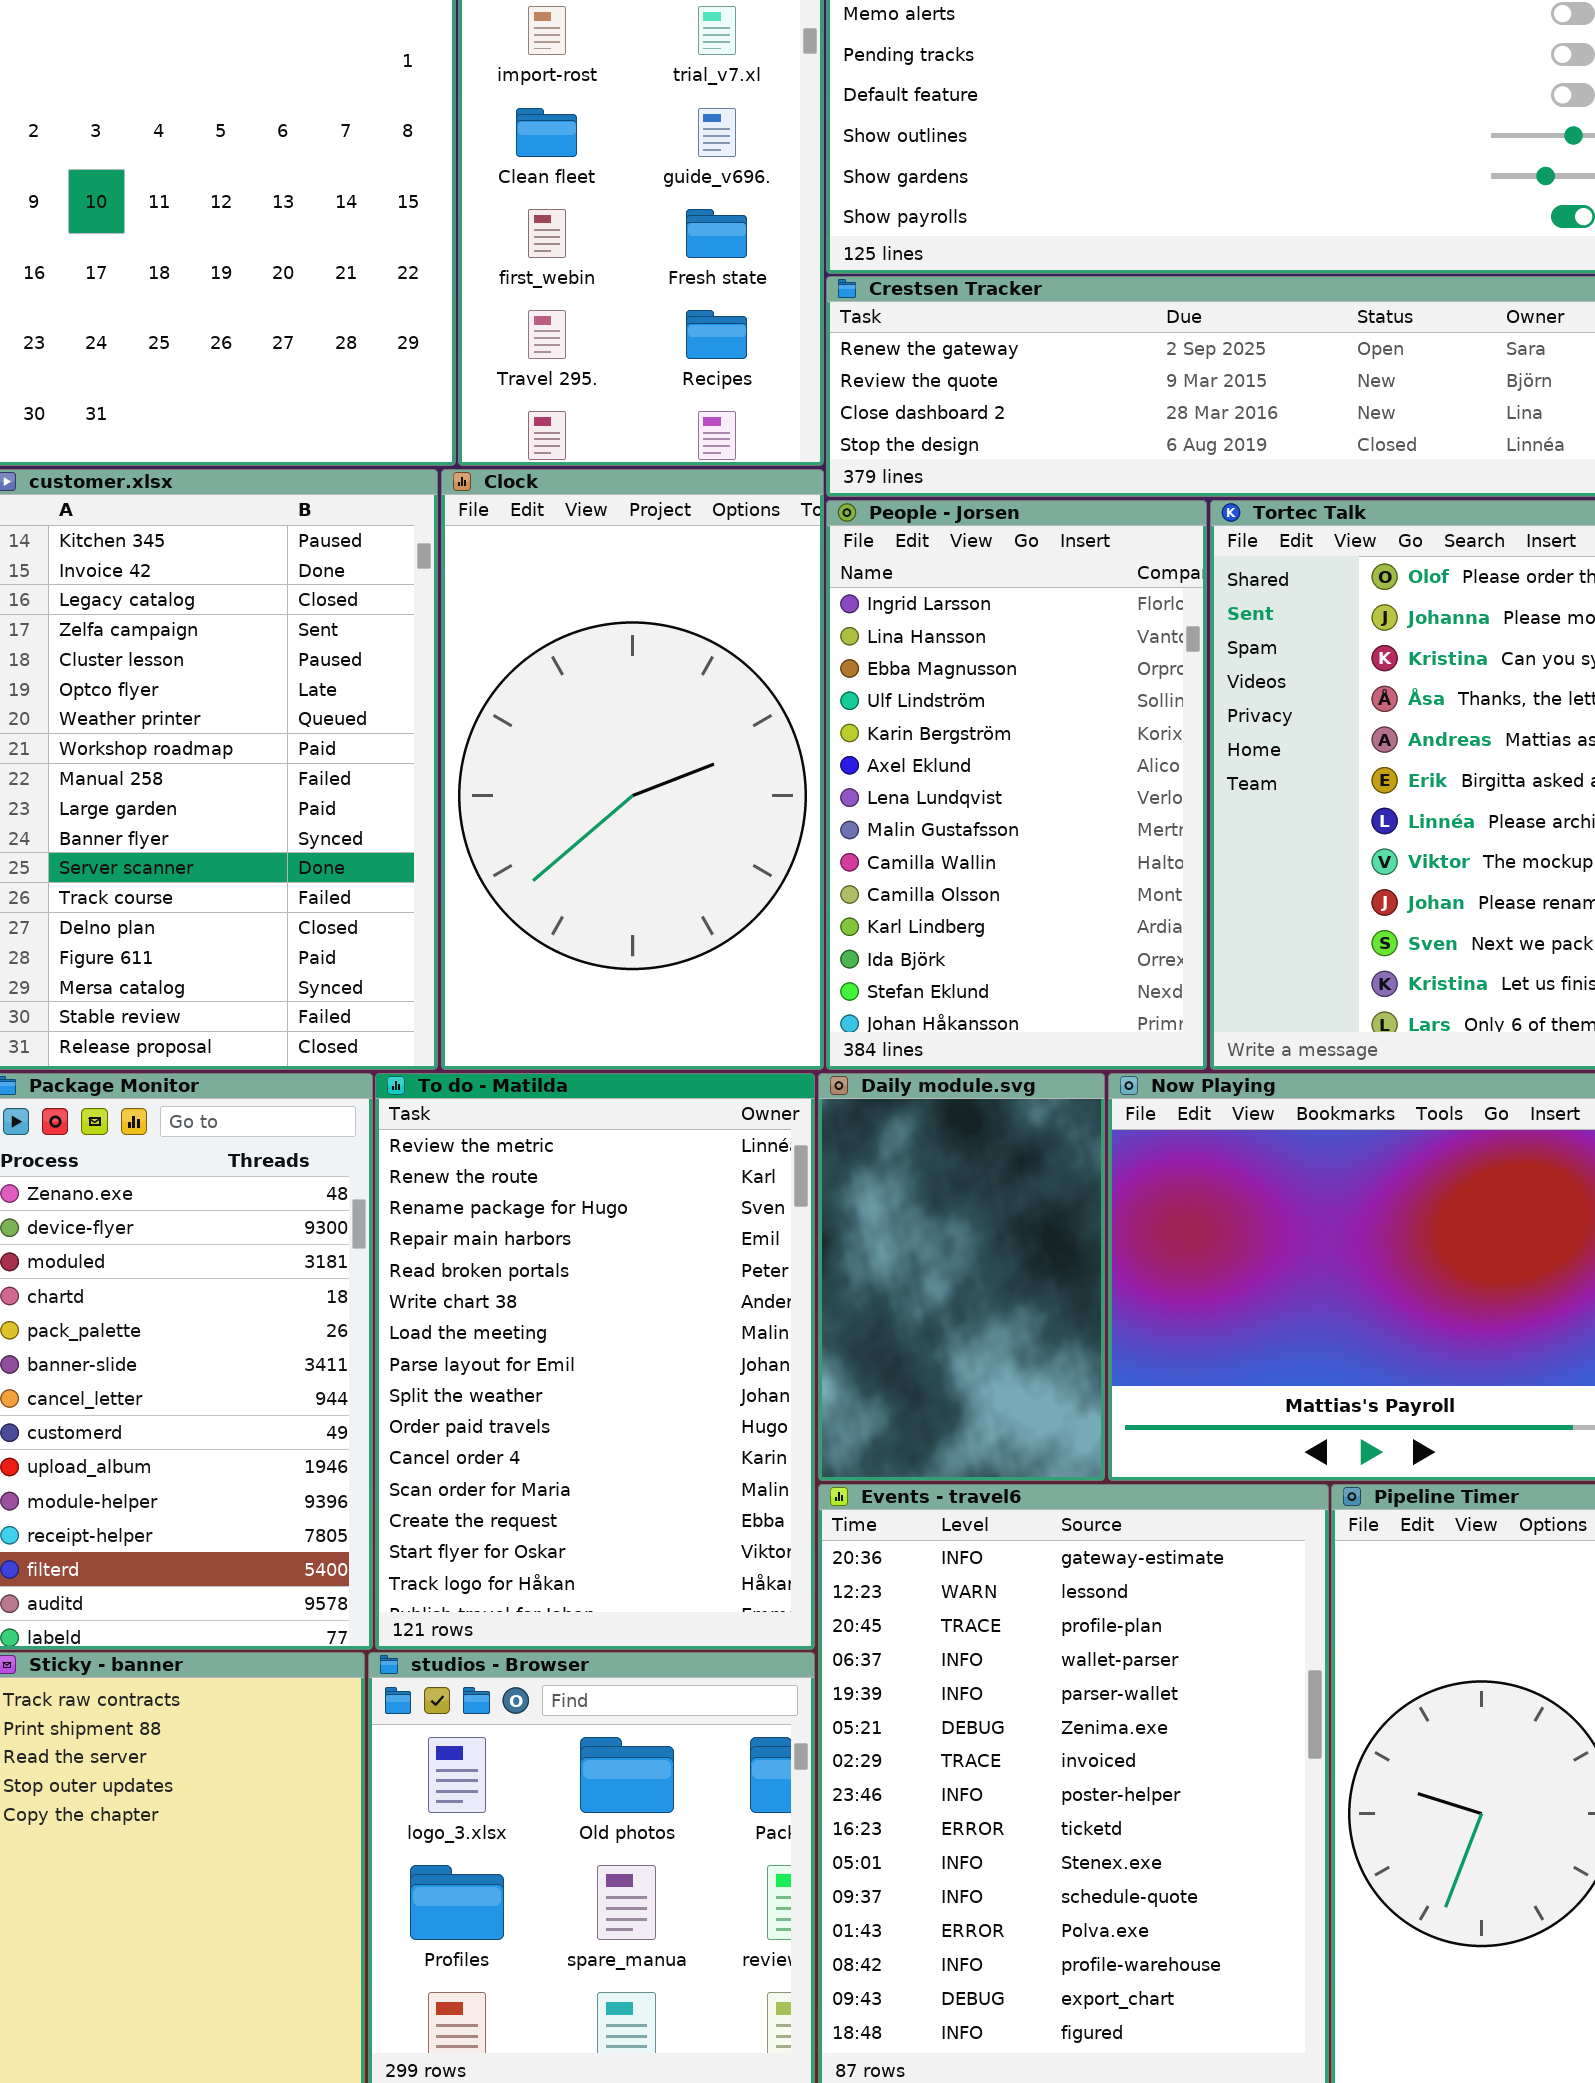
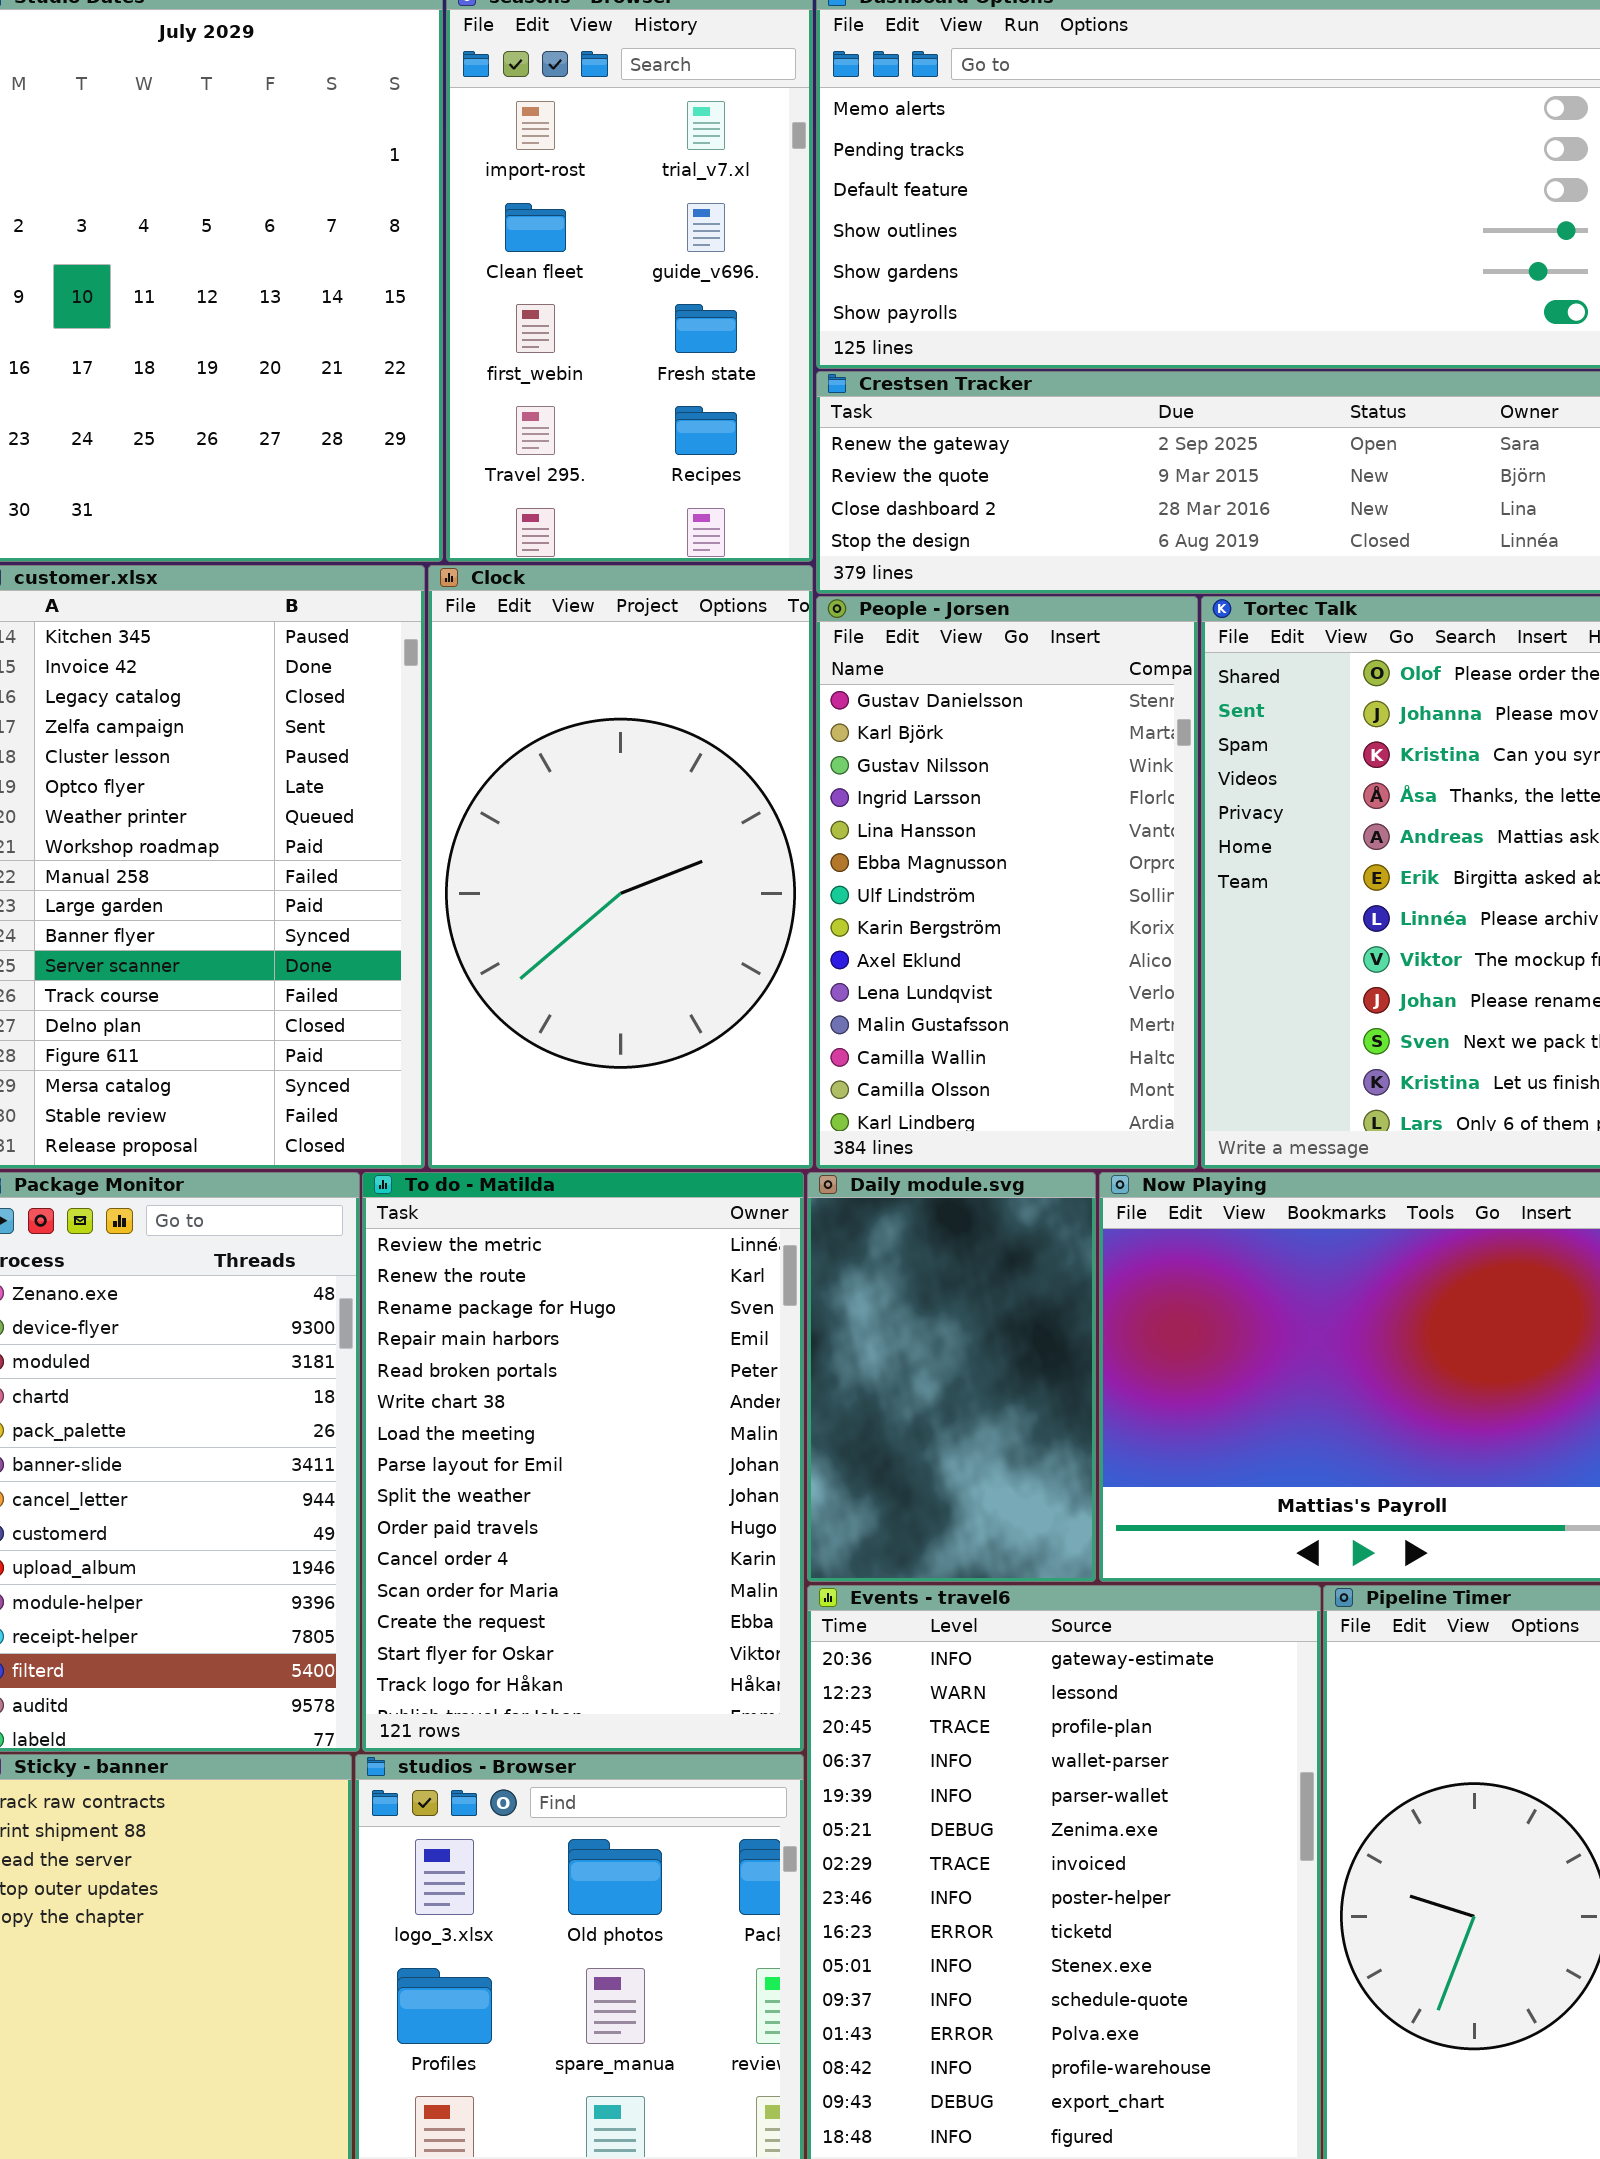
People - Jorsen: [826,500,1207,1070] -> [816,596,1198,1169], scrolled up 3 rows

